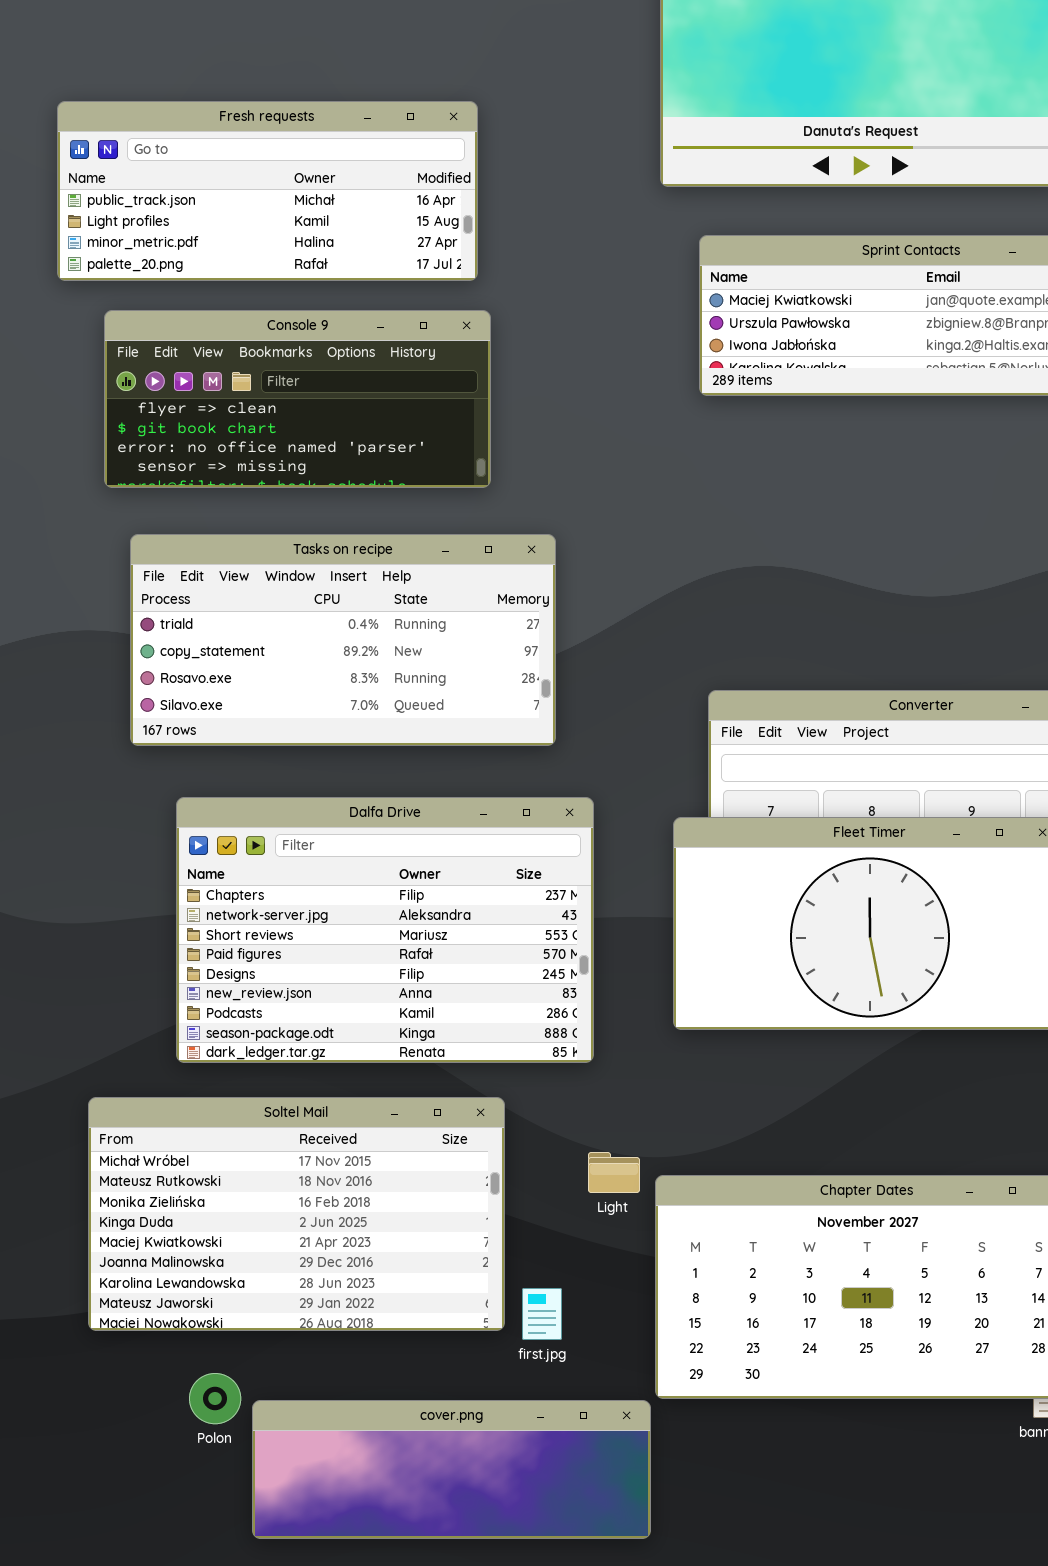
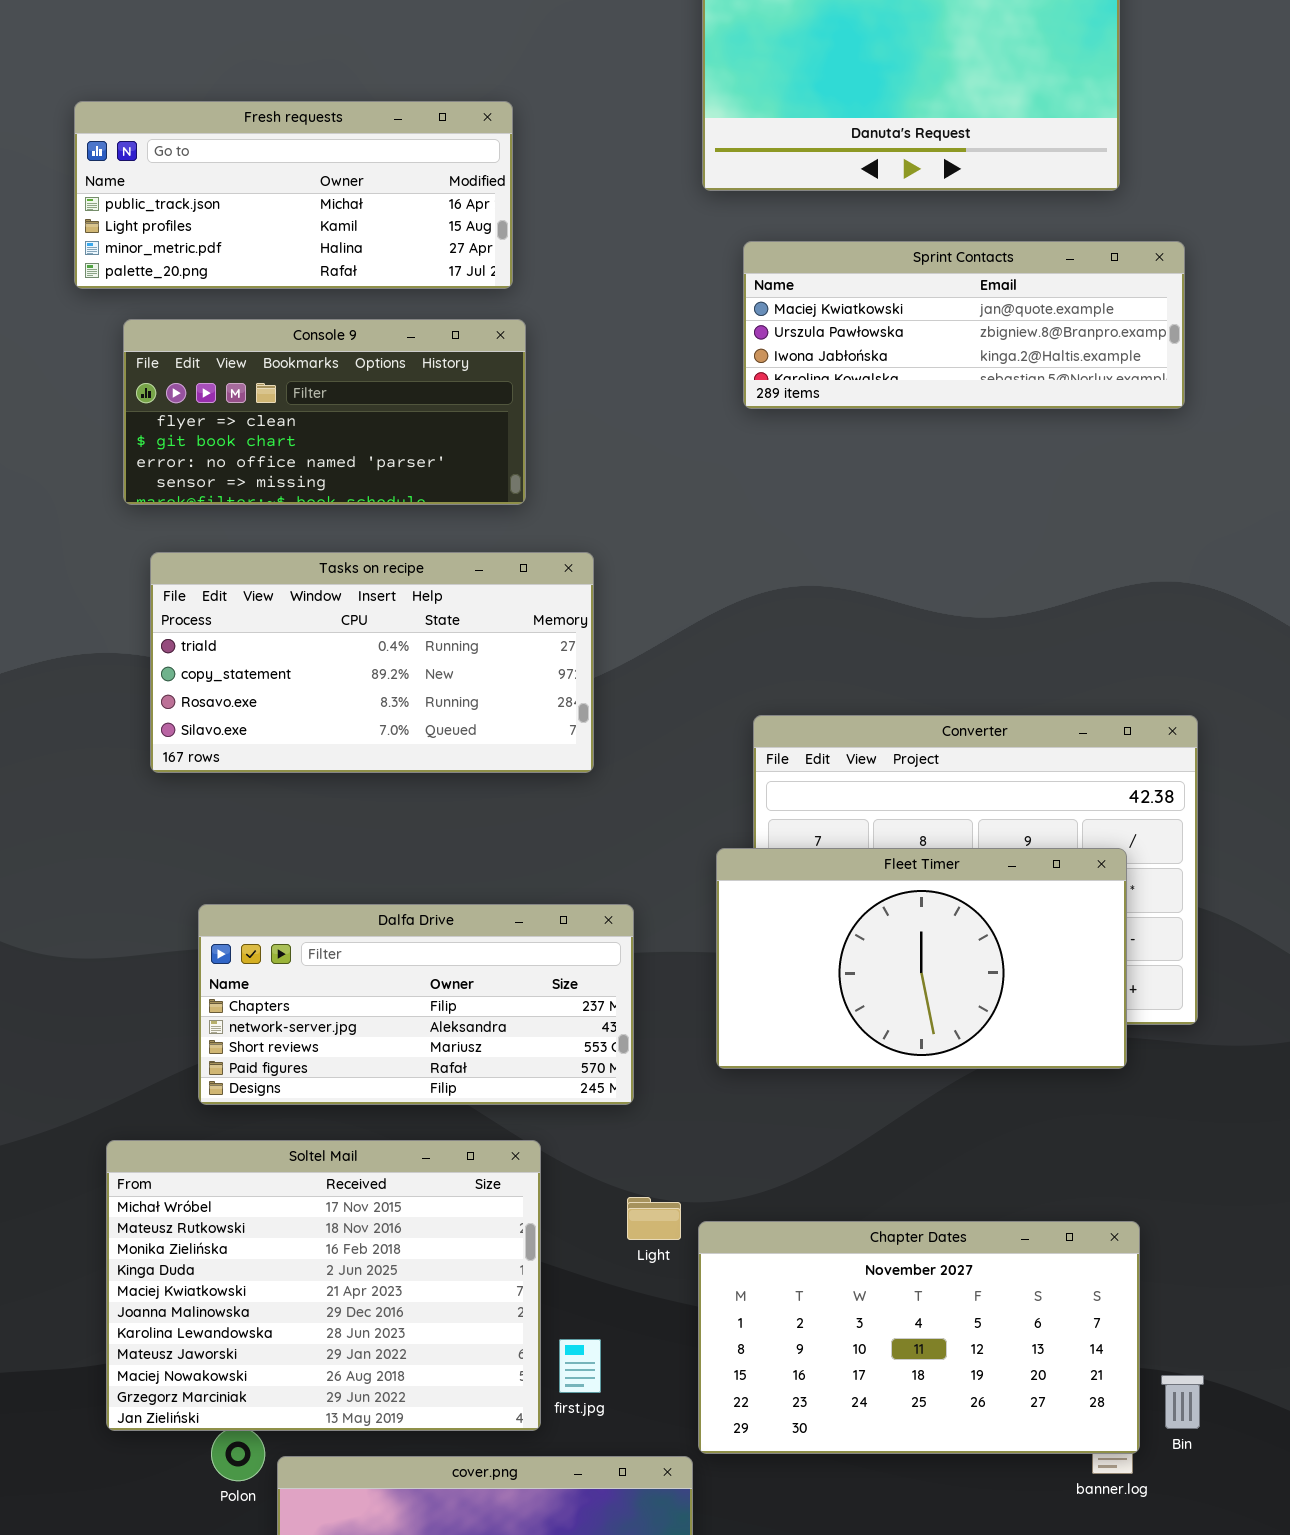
Dalfa Drive: [176,797,594,1063] -> [198,904,634,1105], resized
Soltel Mail: [88,1097,505,1331] -> [106,1140,541,1431], resized

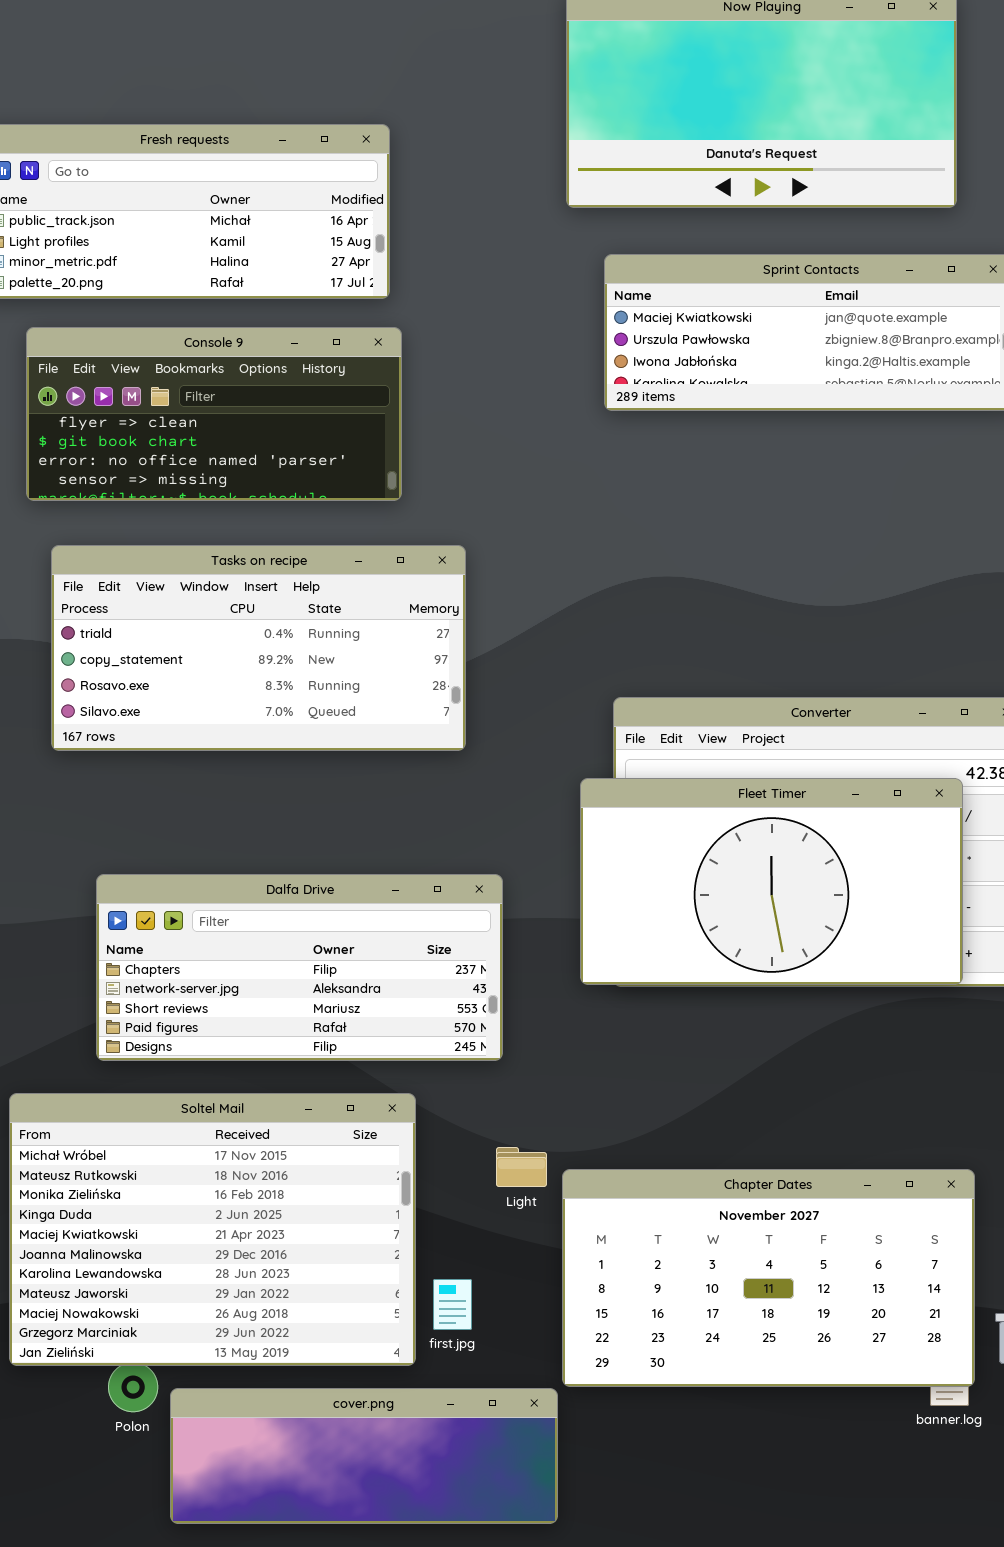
Fleet Timer: [716,848,1127,1069] -> [580,778,963,985], moved

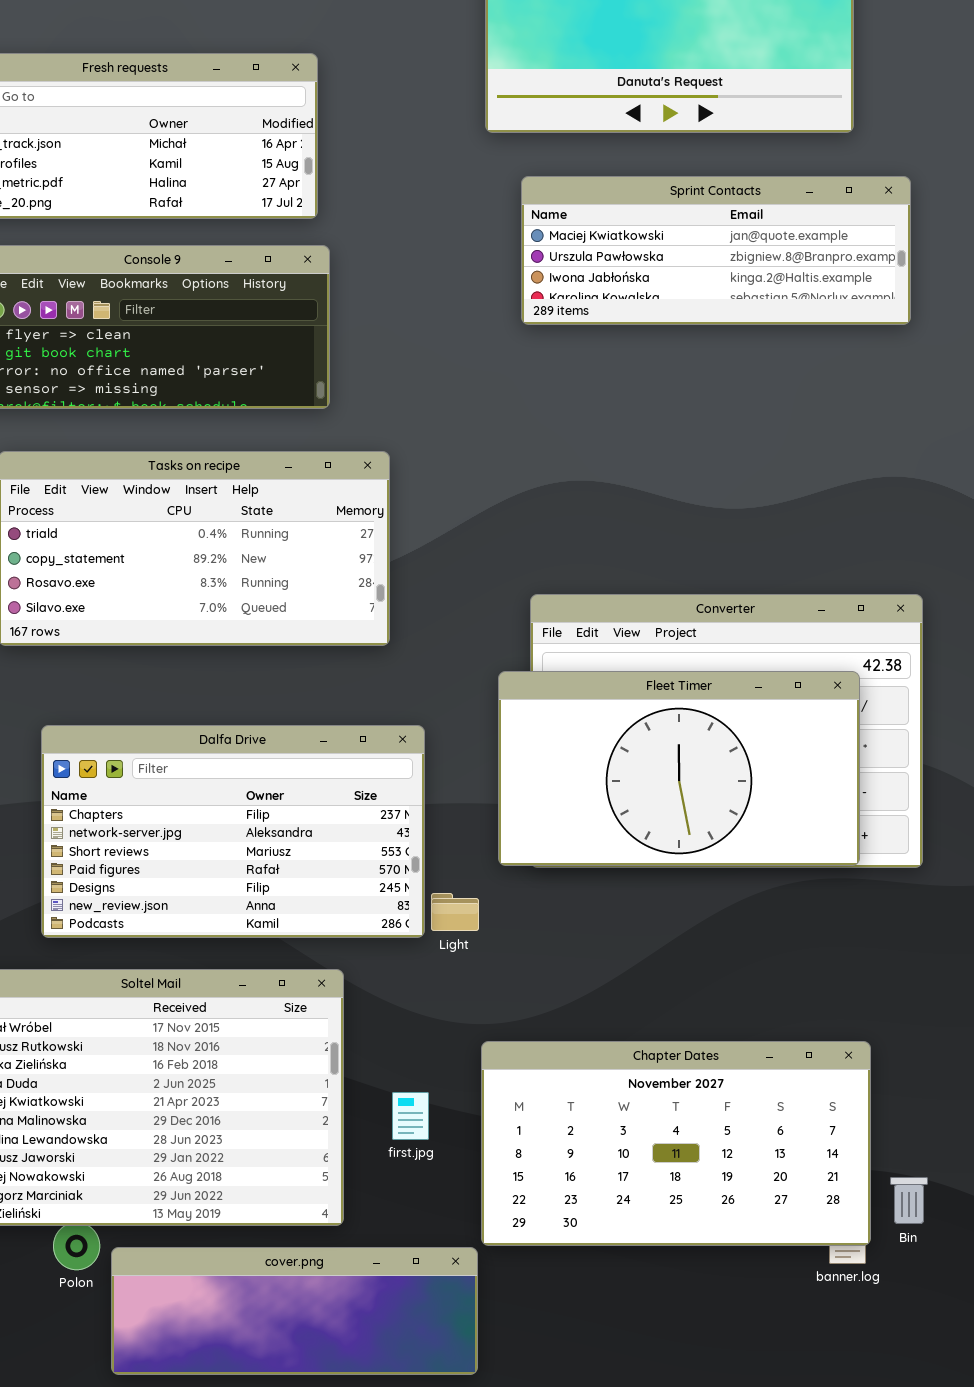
Dalfa Drive: [96,874,503,1061] -> [41,725,425,938], resized
Light: [496,1147,547,1187] -> [431,893,479,931], moved
first.jpg: [433,1279,472,1330] -> [392,1092,429,1140], moved

